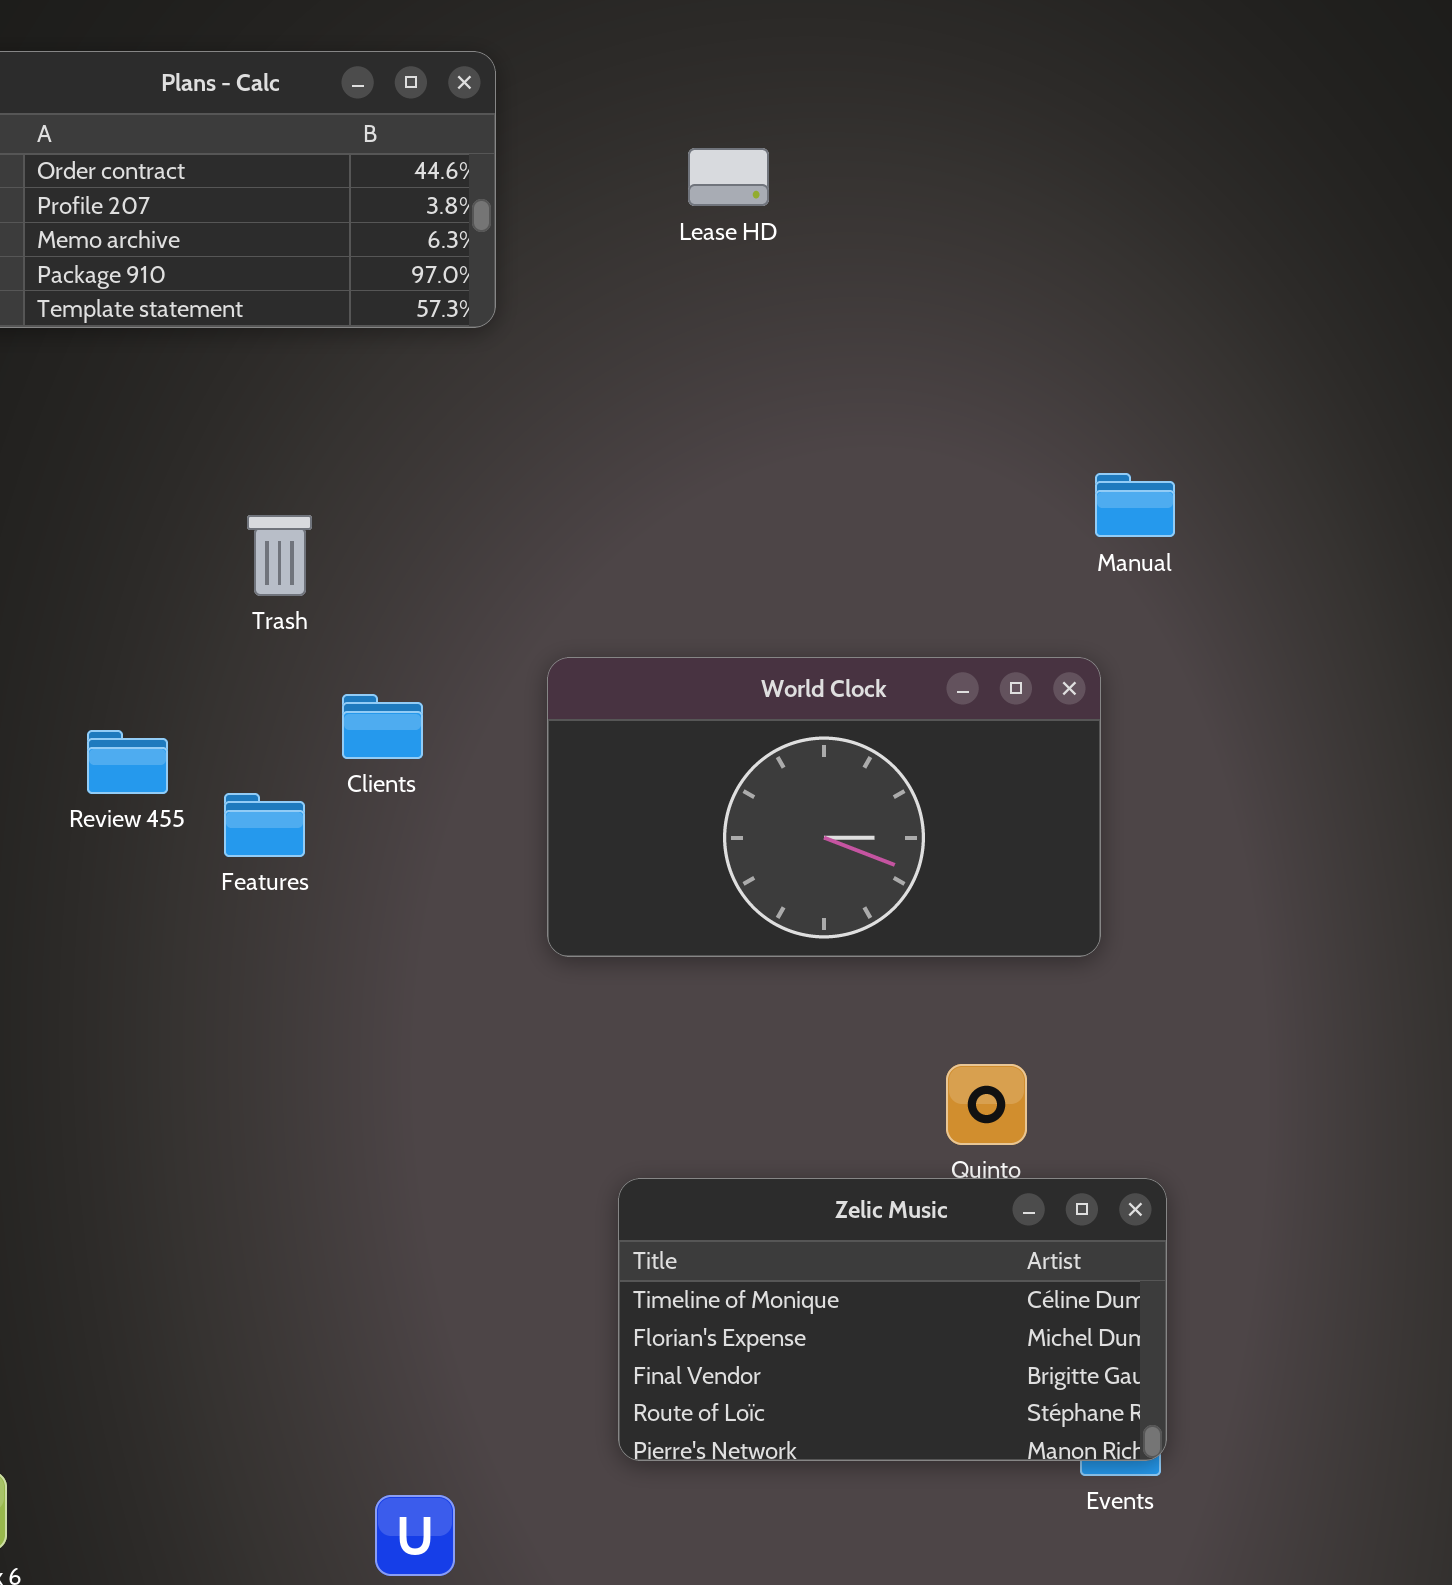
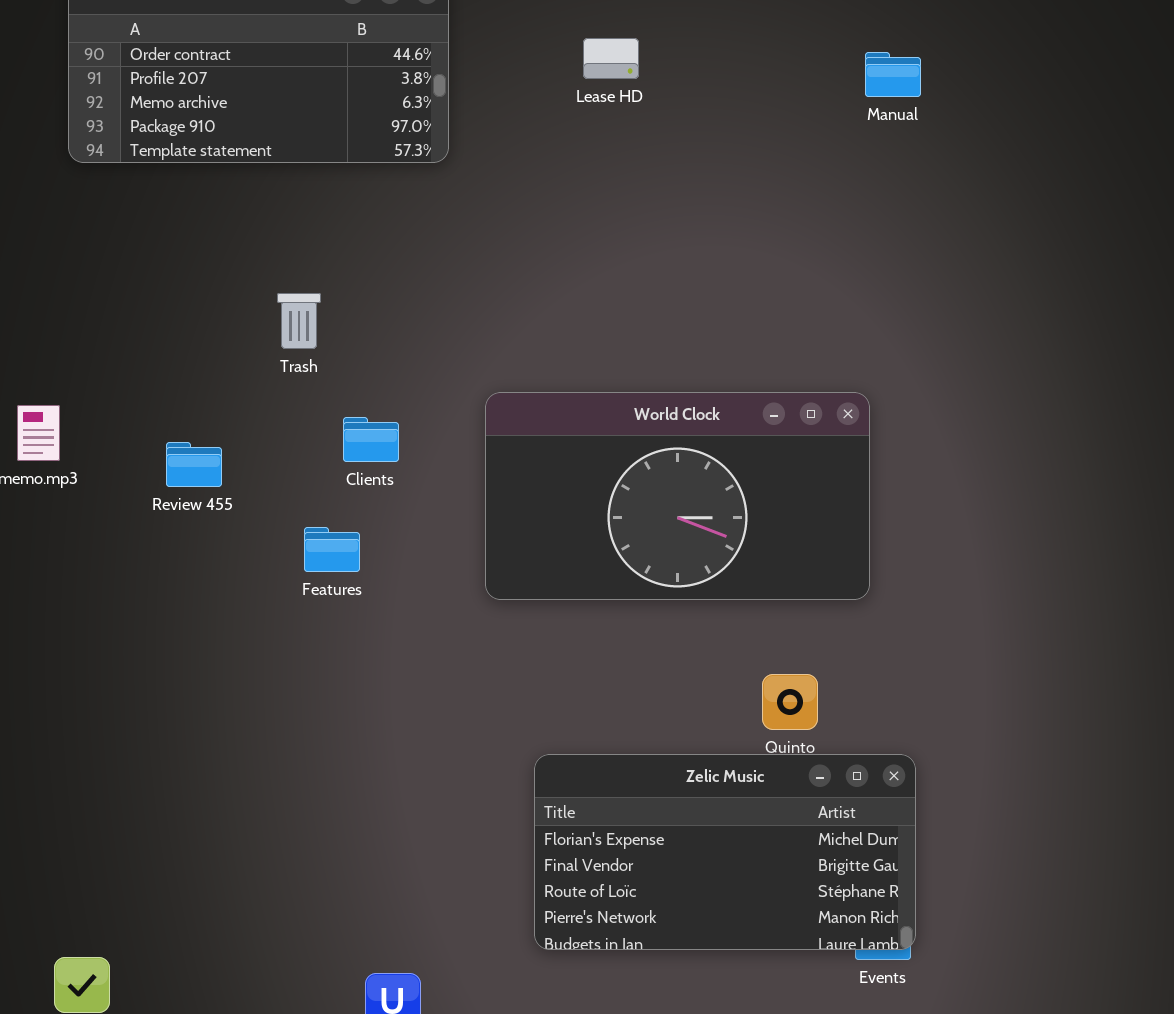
Manual: [1095,473,1175,537] -> [865,52,921,97], moved
Features: [224,793,305,857] -> [304,527,360,572], moved
Zelic Music: [618,1178,1167,1461] -> [534,754,916,950], scrolled down 1 row

